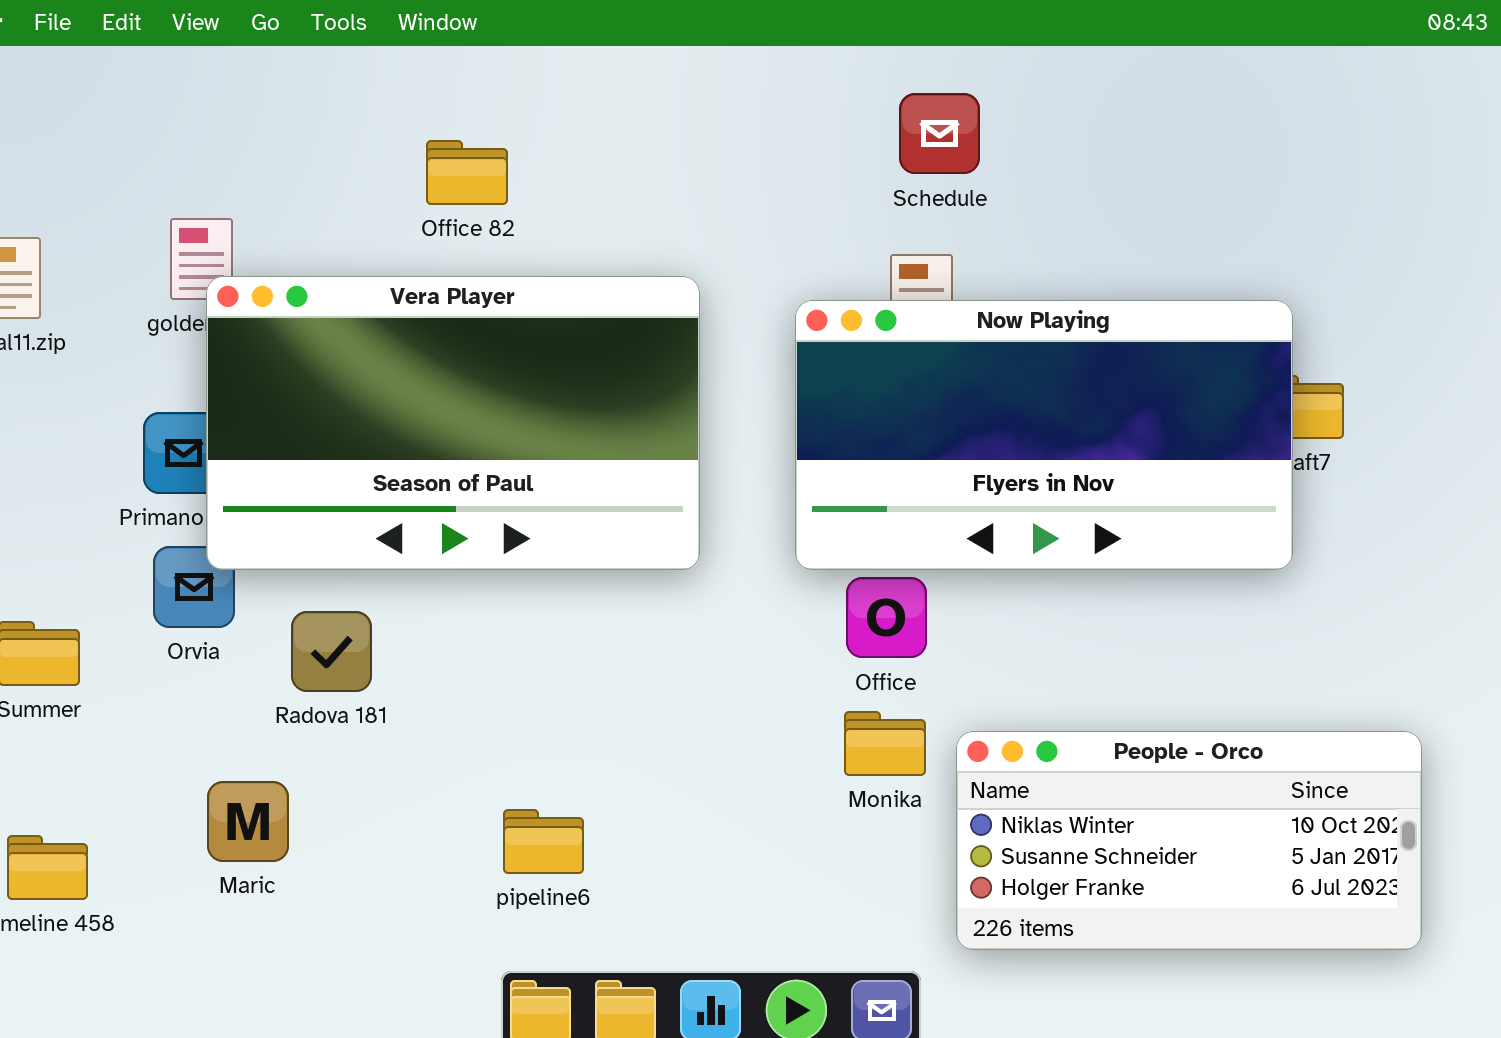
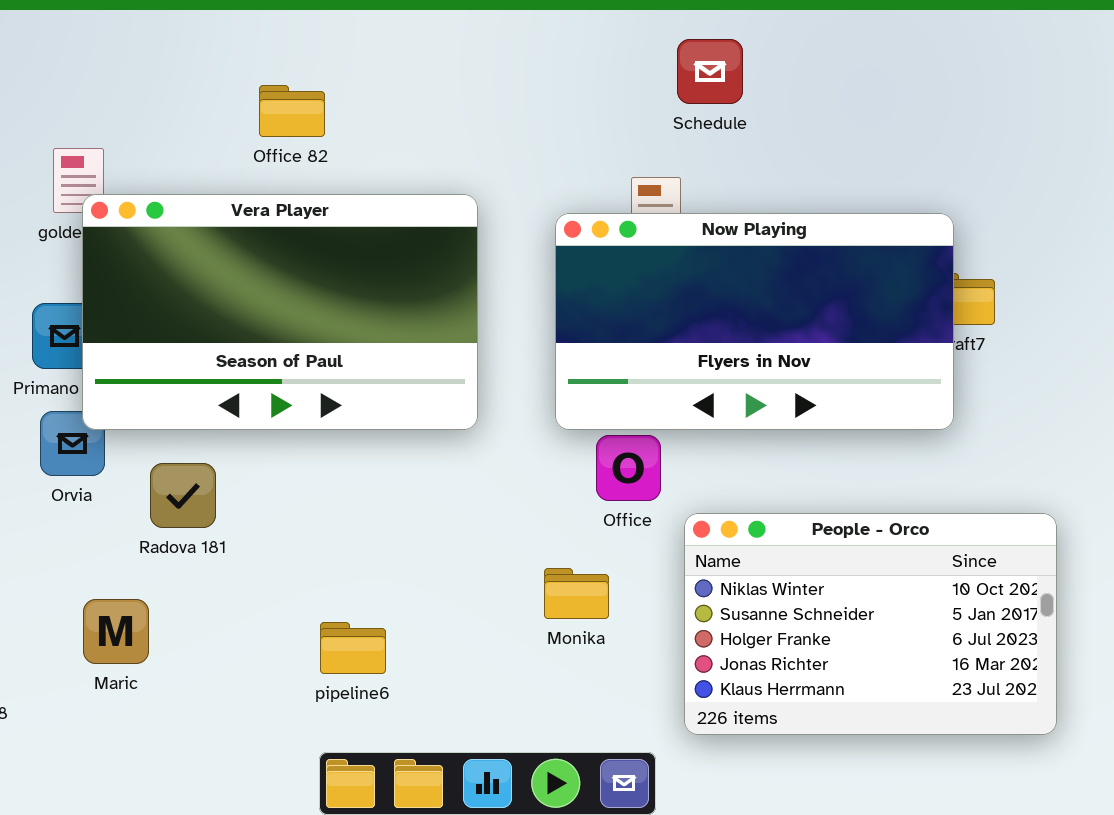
Schedule: [899,93,980,174] -> [677,39,743,104], moved
Monika: [844,711,926,776] -> [544,568,609,619], moved
People - Orco: [956,731,1422,950] -> [684,513,1057,735], resized

